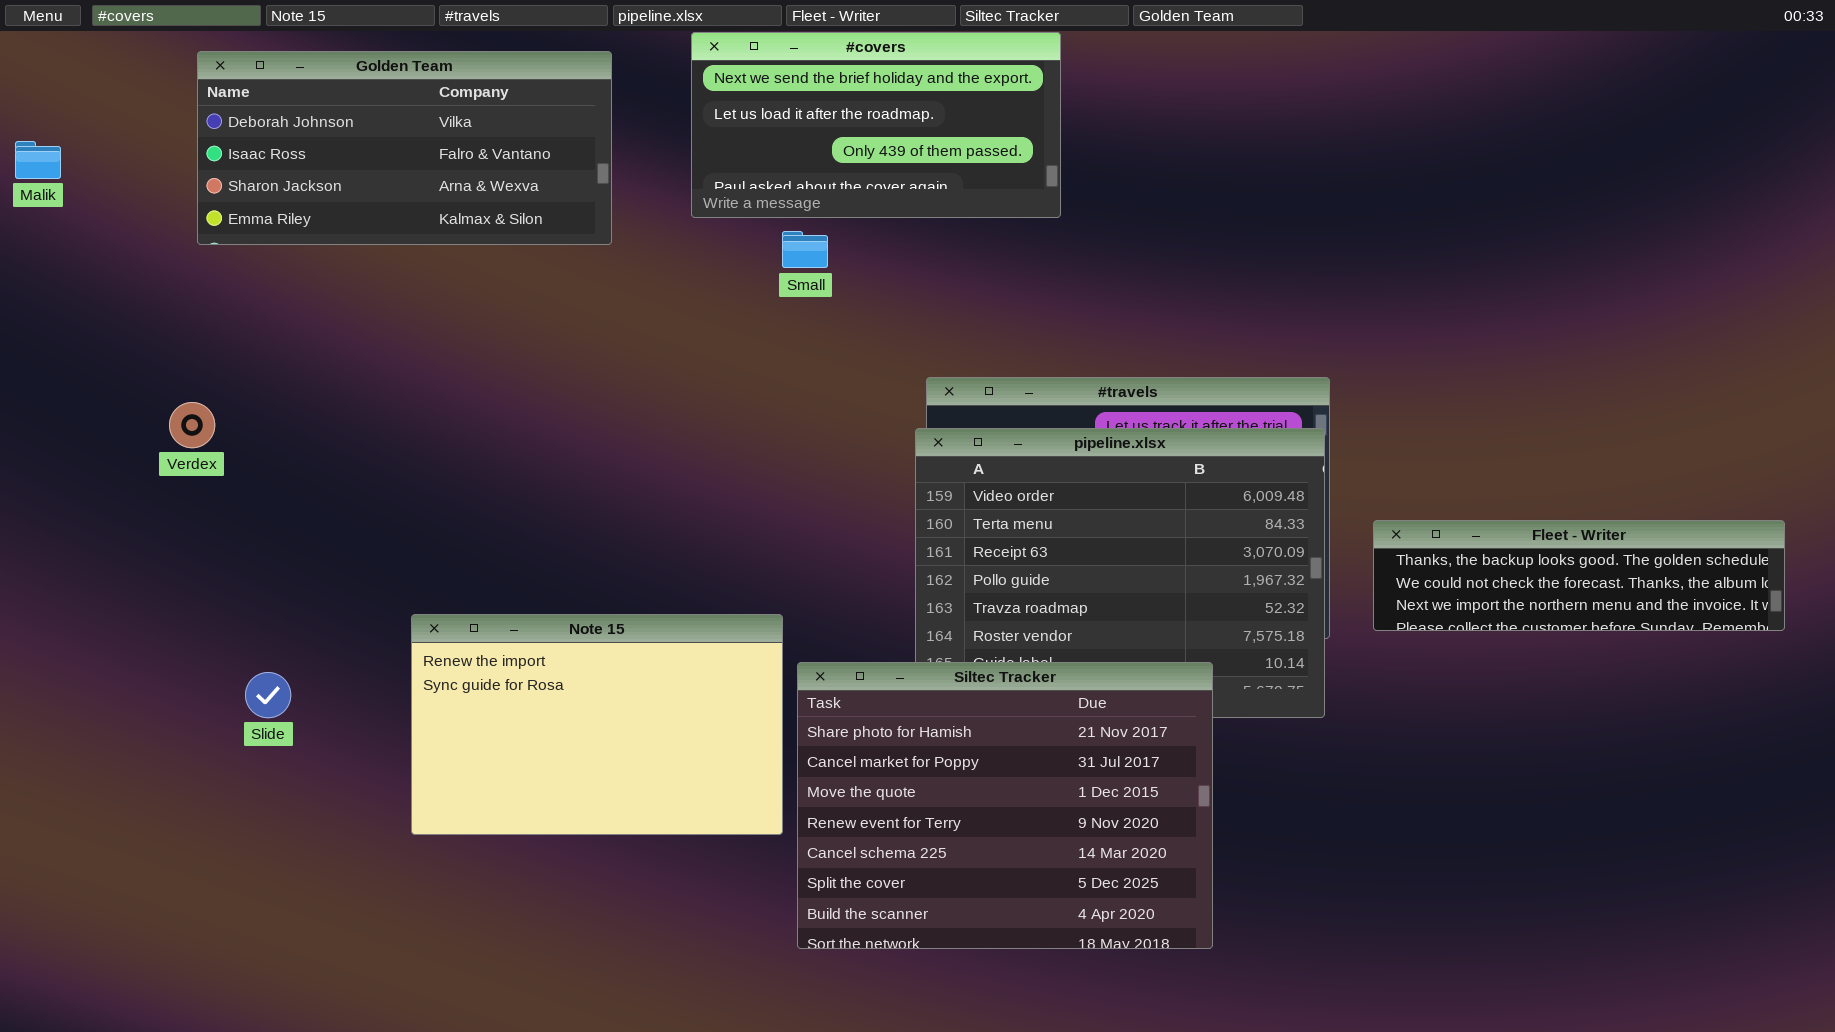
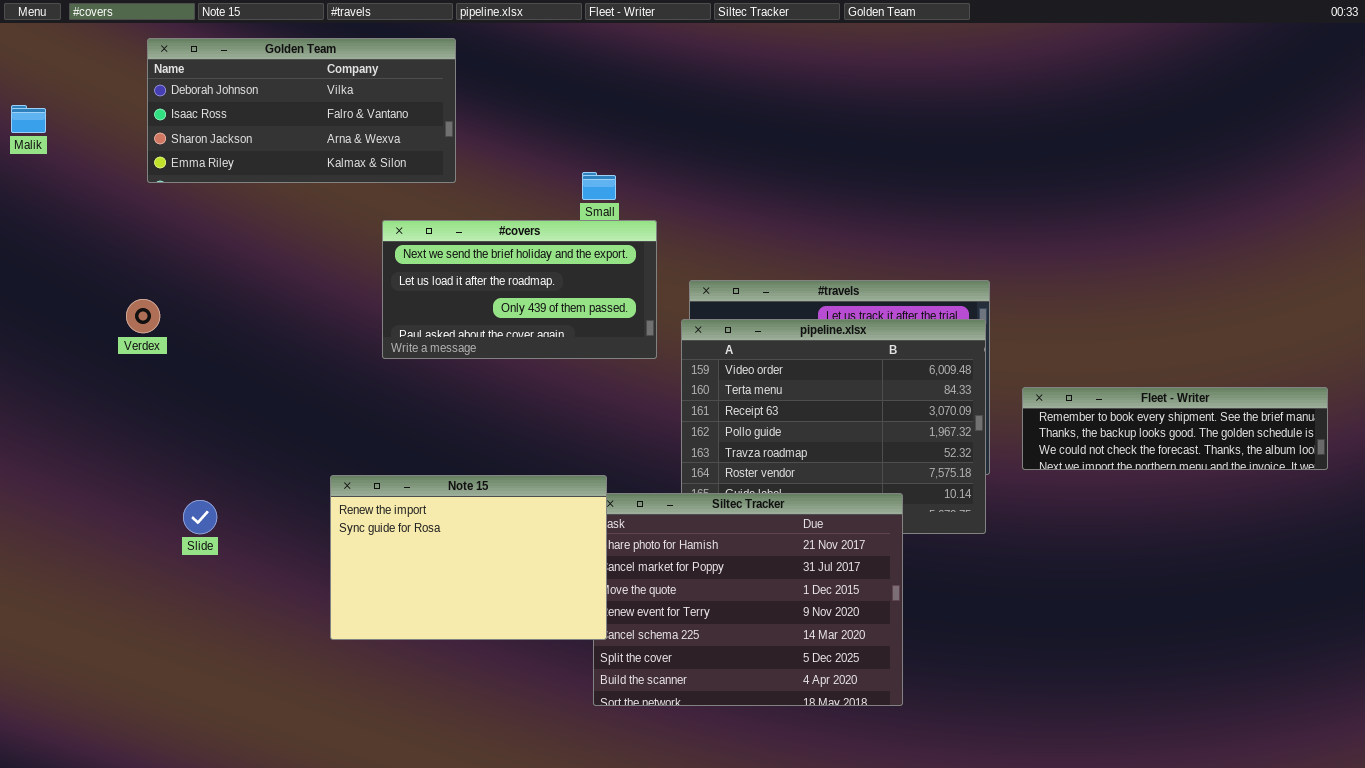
#covers: [691,32,1061,218] -> [382,220,657,359], moved
Fleet - Writer: [1373,520,1785,631] -> [1022,387,1328,470], scrolled up 1 row
Note 15: [411,614,783,835] -> [330,475,607,640], moved

